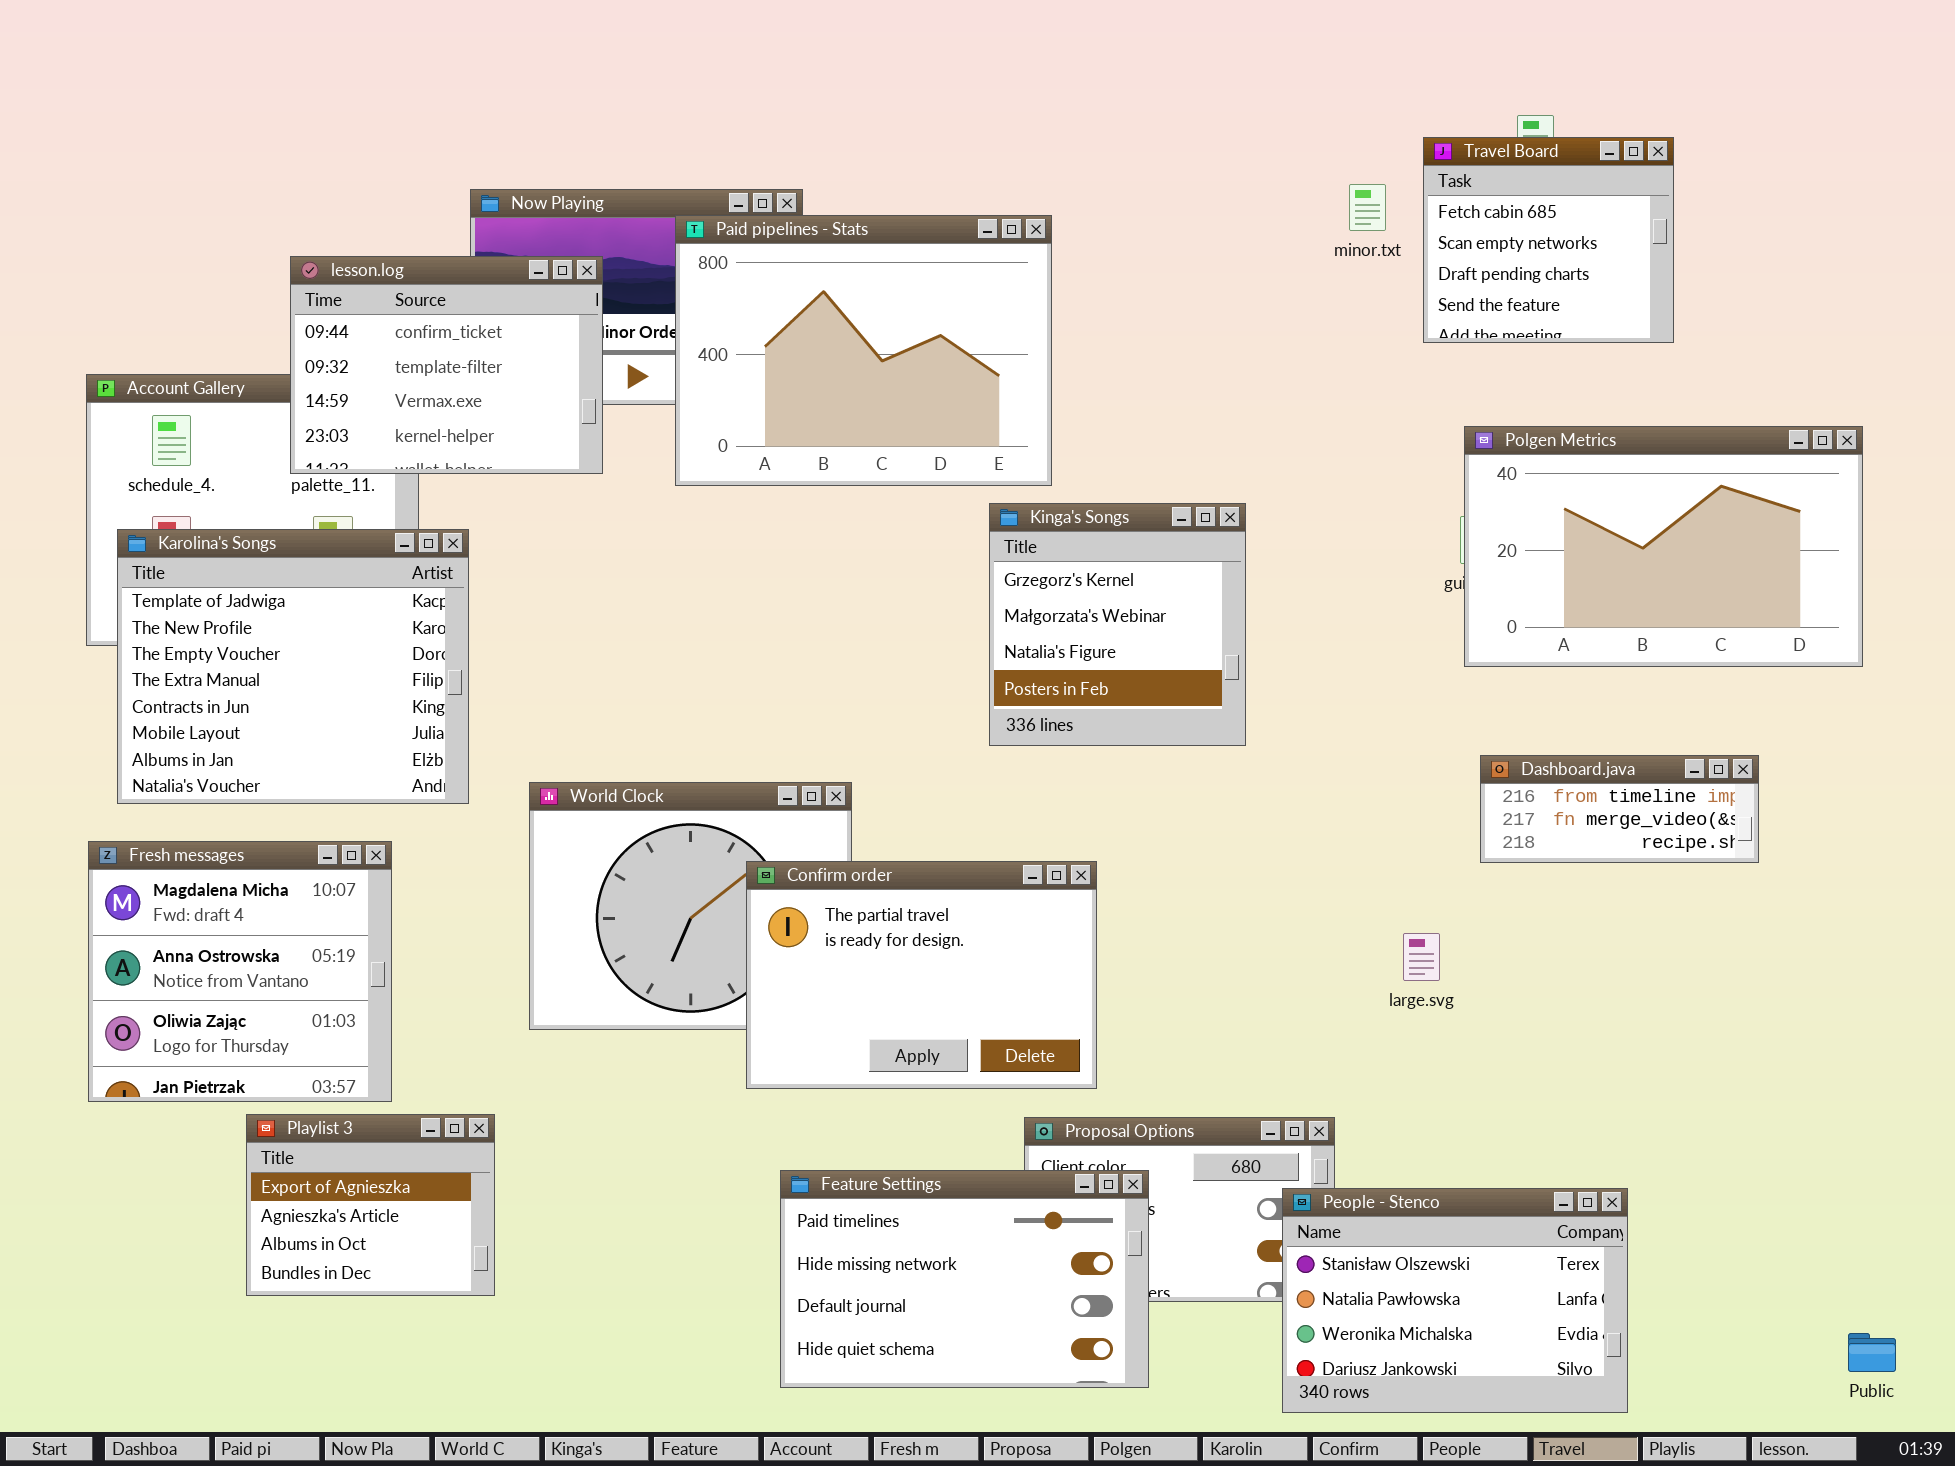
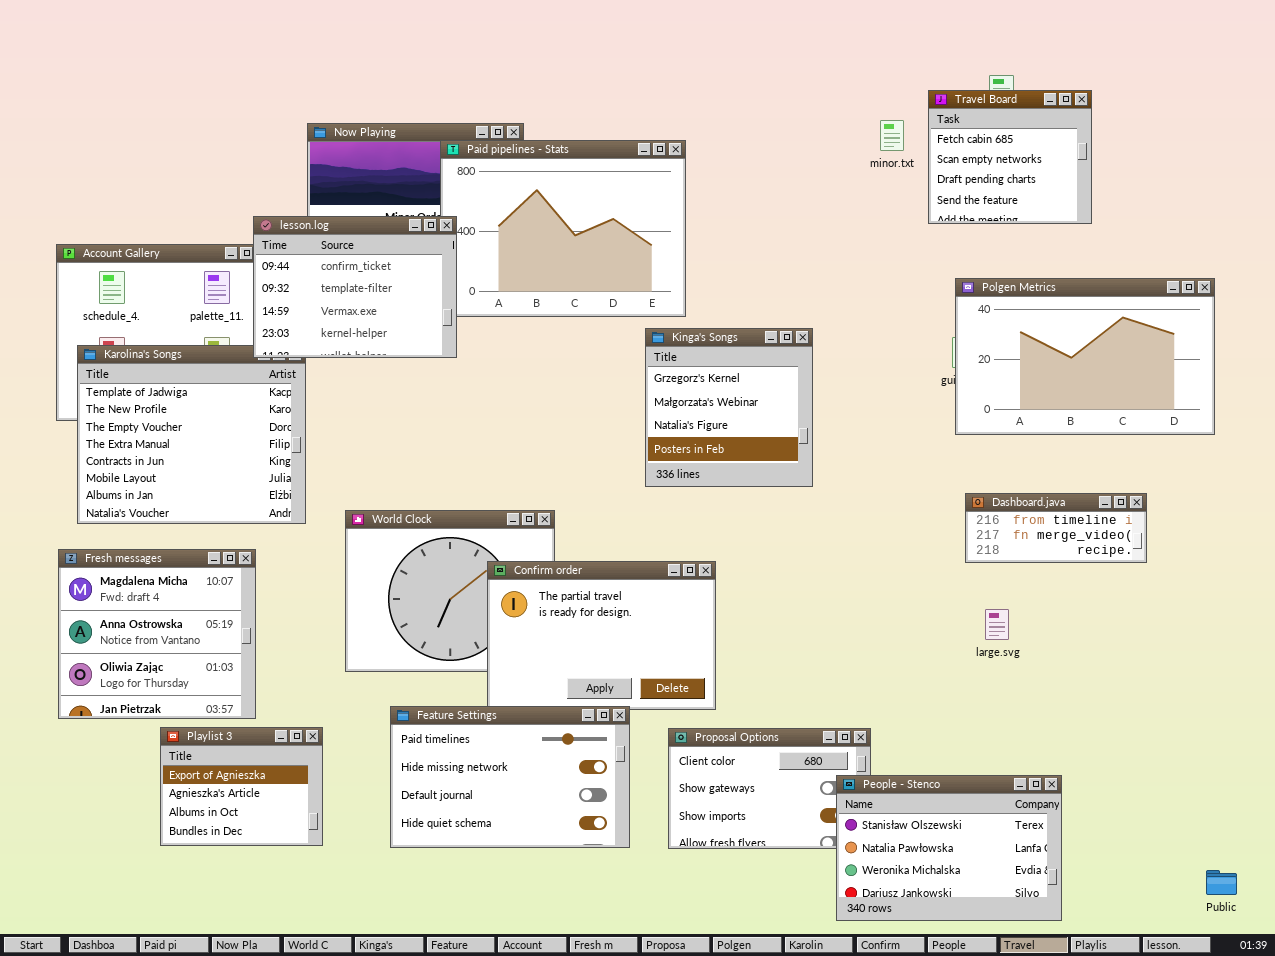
lesson.log: [290,256,603,474] -> [253,216,457,358], moved
large.svg: [1403,933,1440,981] -> [985,609,1009,640], moved
Feature Settings: [780,1170,1149,1388] -> [390,706,630,848], moved

